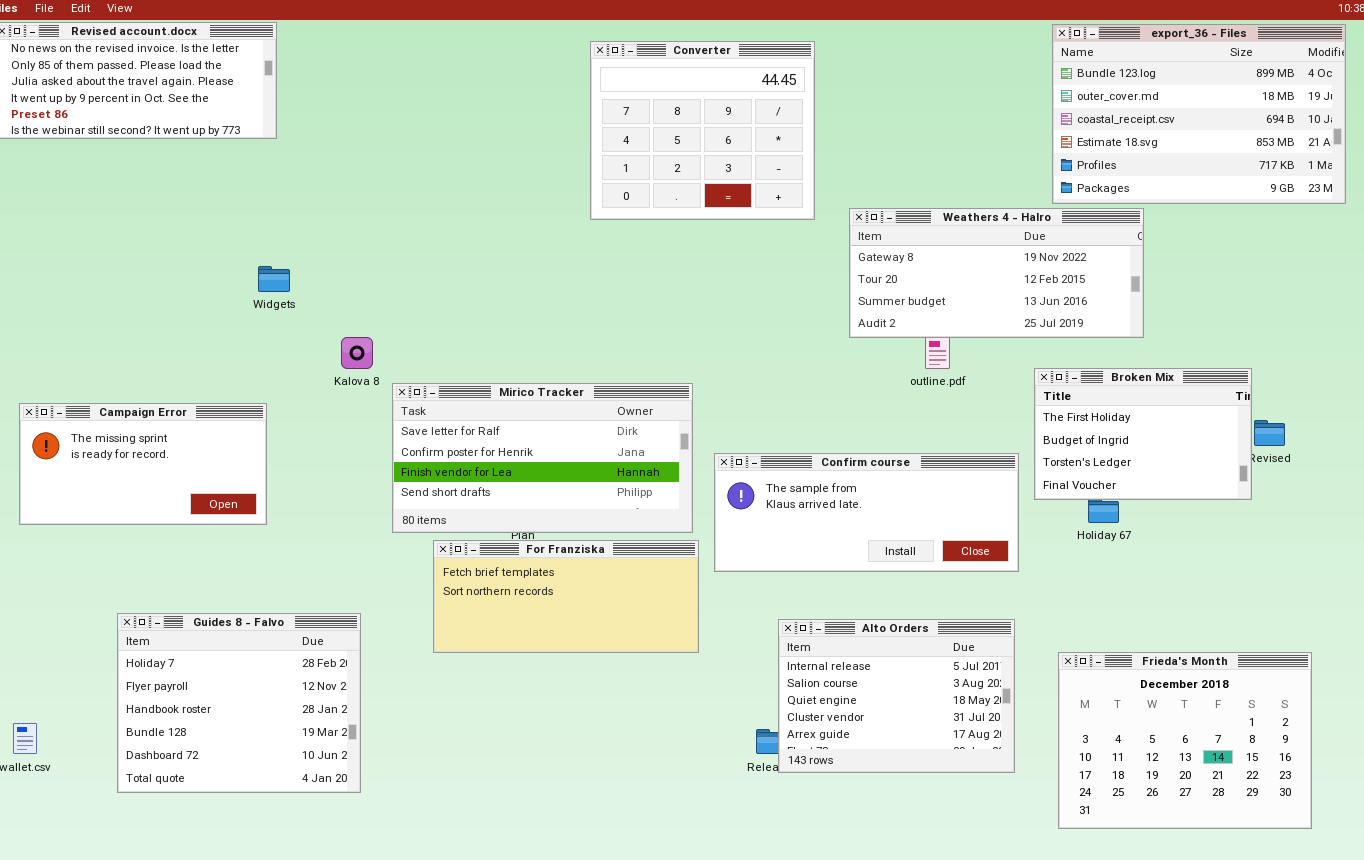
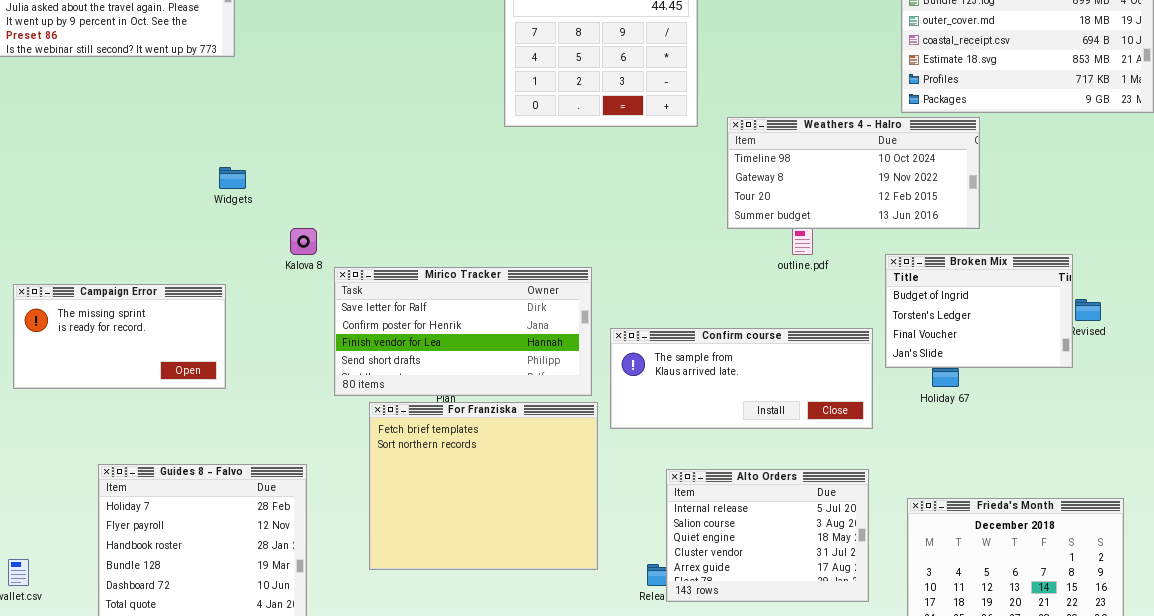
Weathers 4 - Halro: [849,208,1144,338] -> [727,117,980,229], scrolled up 1 row
Broken Mix: [1034,368,1252,500] -> [885,254,1073,368], scrolled down 1 row
For Franziska: [433,540,699,653] -> [369,402,598,570], resized

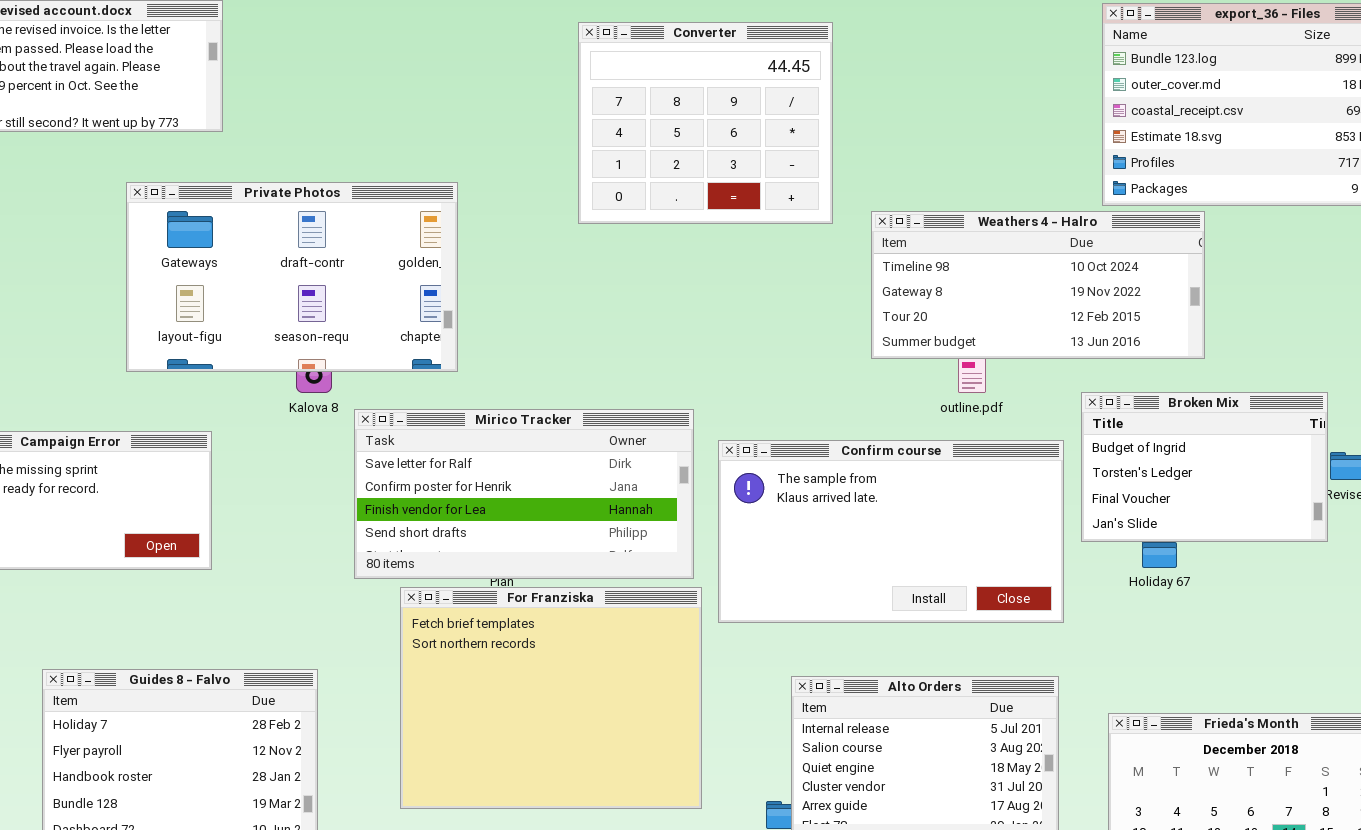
Private Photos: none -> [126,182,458,372], opened
Confirm course: [610,328,873,429] -> [718,440,1064,623], resized

